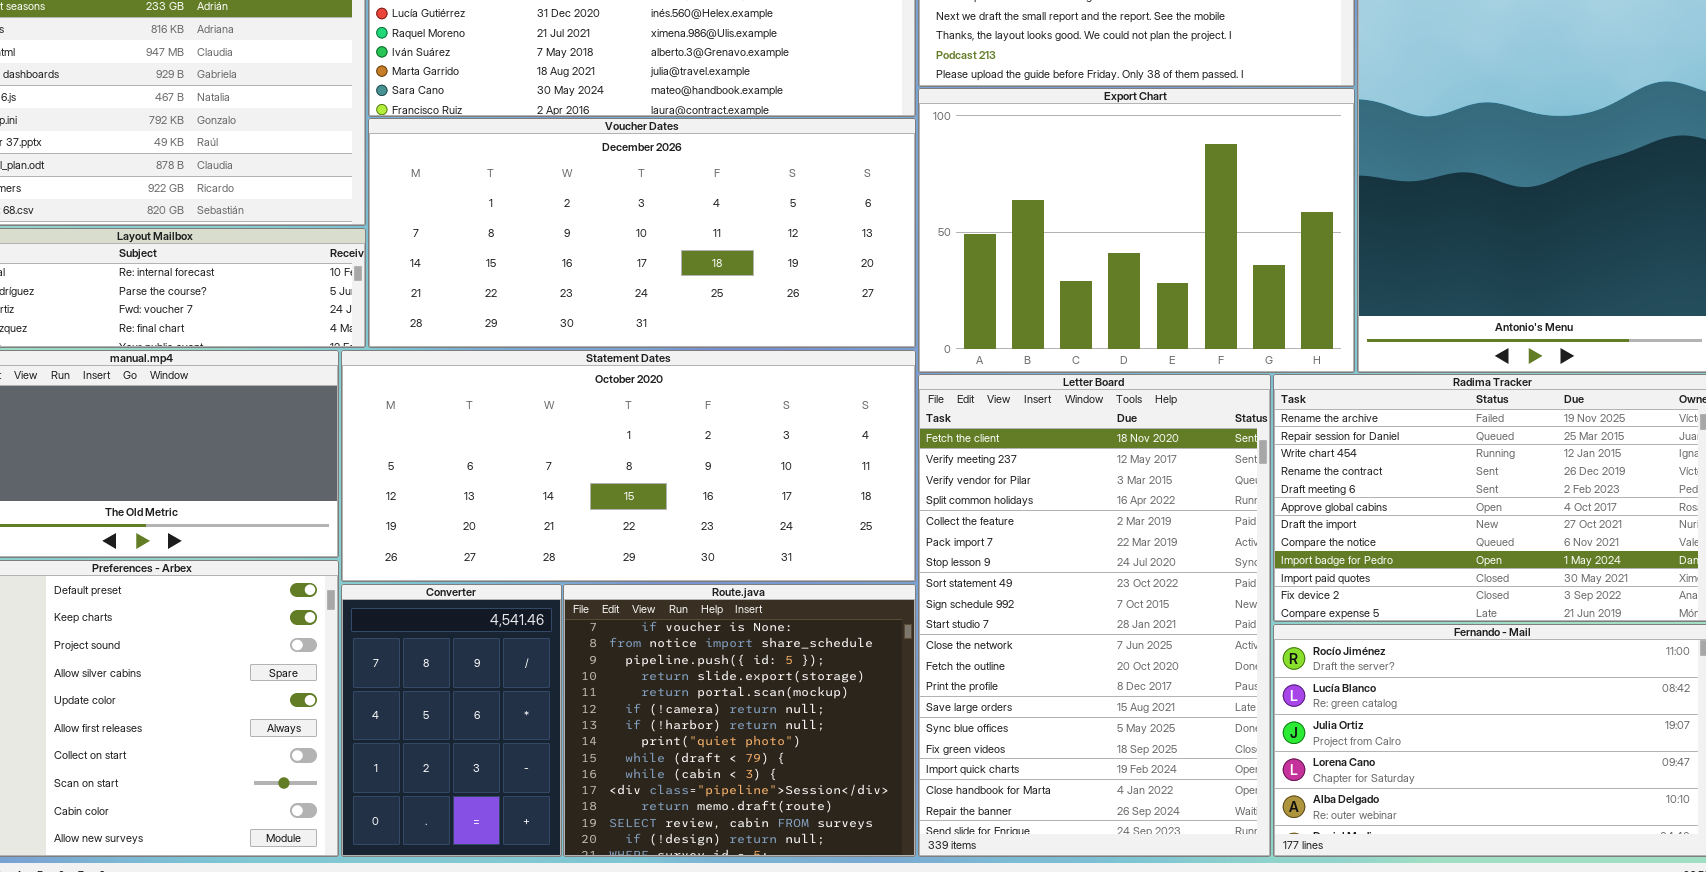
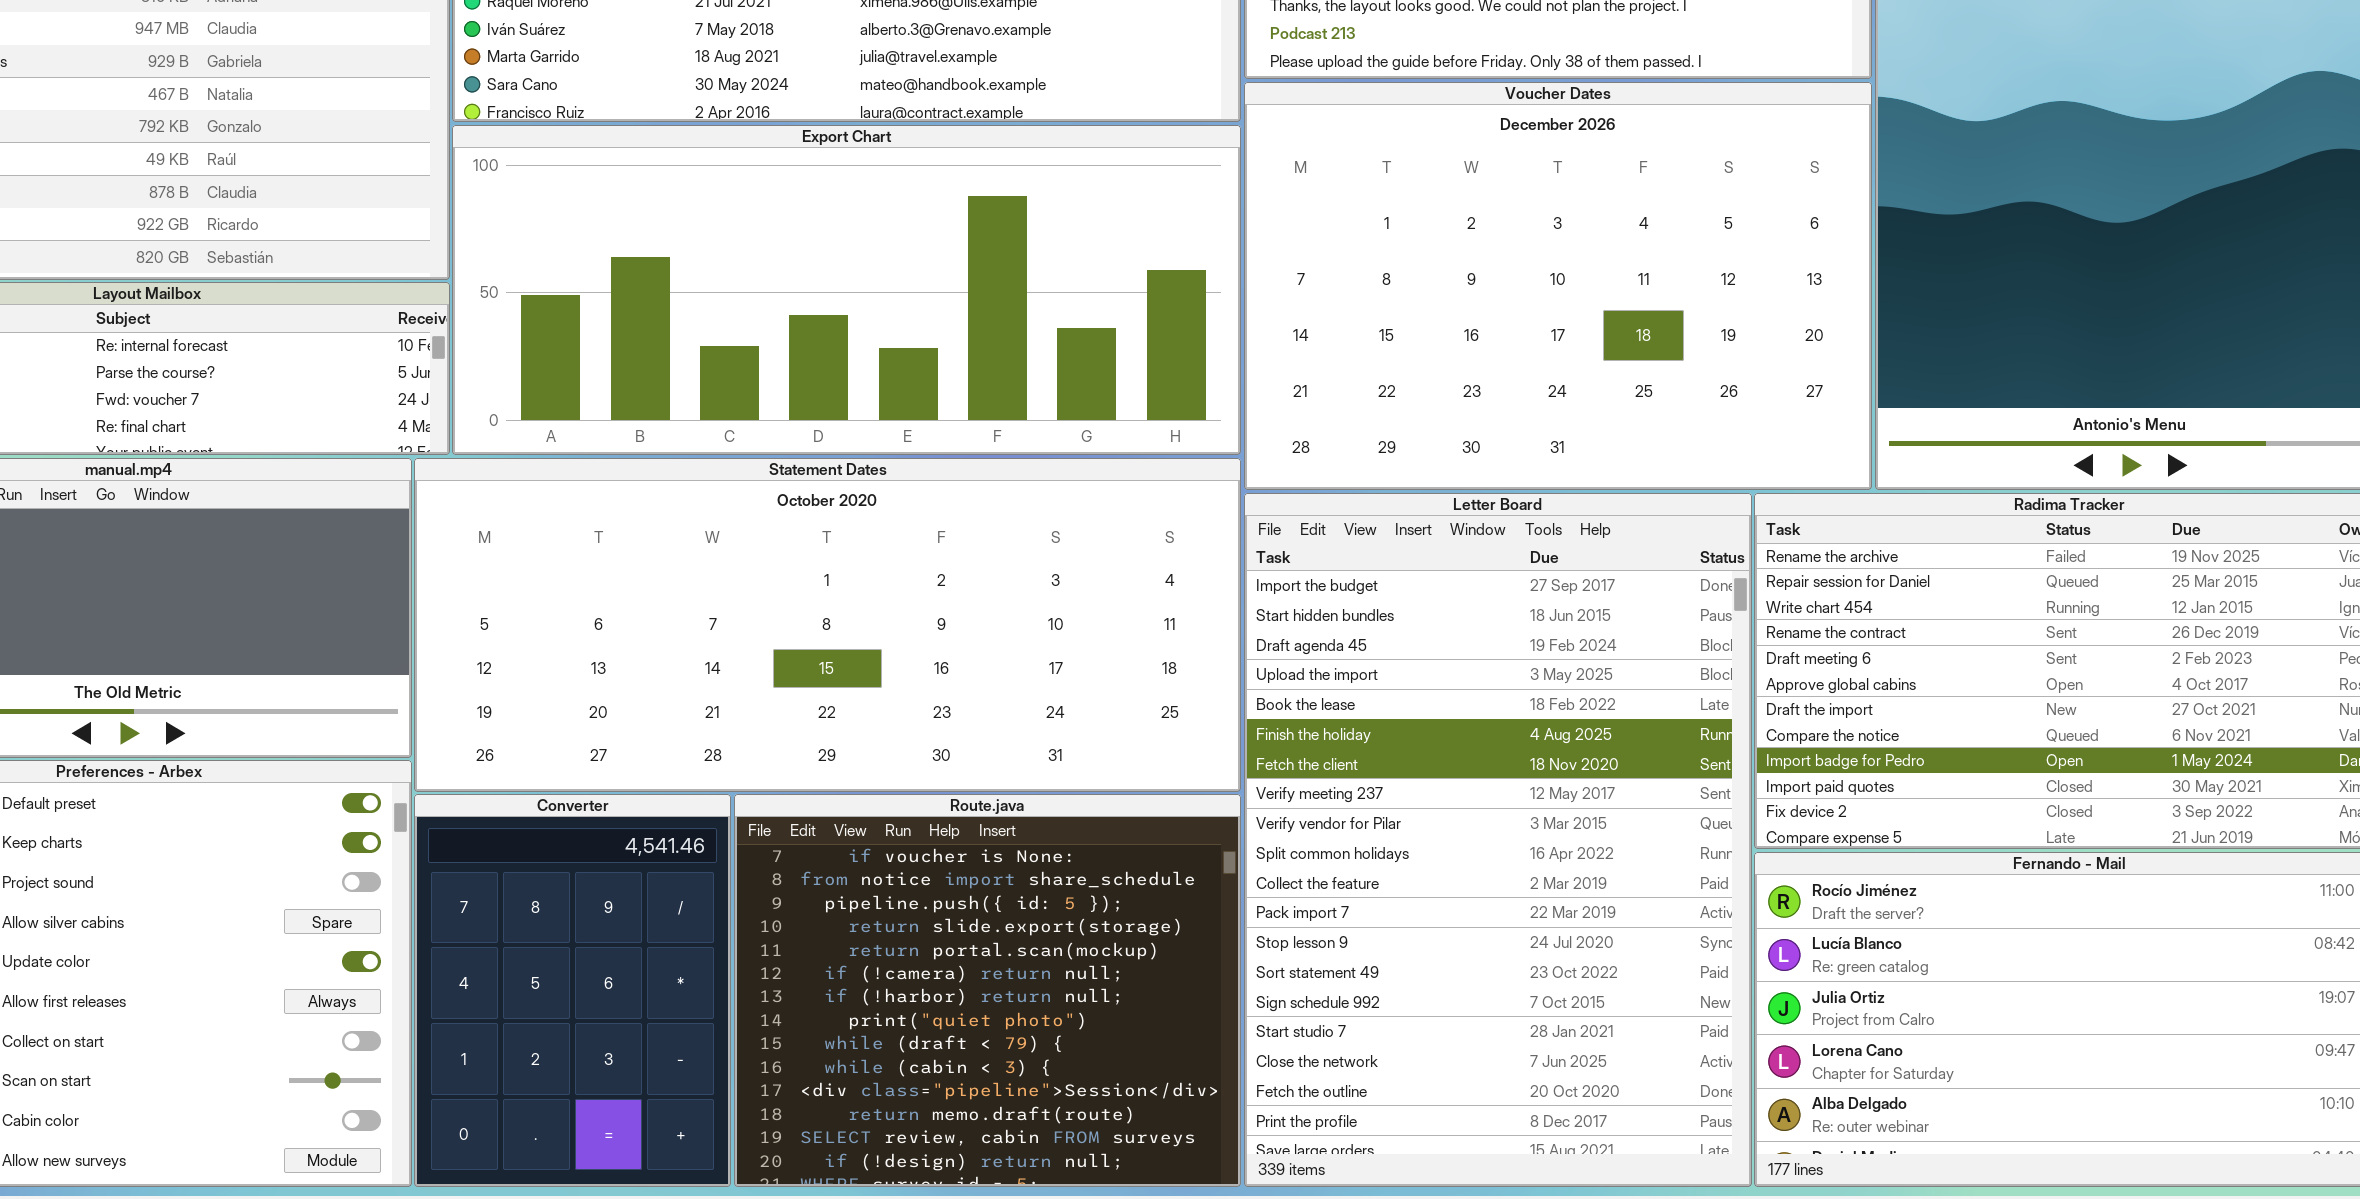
Export Chart: [918,88,1355,373] -> [452,125,1241,455], moved, resized
Voucher Dates: [368,118,916,348] -> [1244,82,1872,490], moved, resized
Letter Board: [918,374,1271,857] -> [1244,493,1752,1187], scrolled up 6 rows

